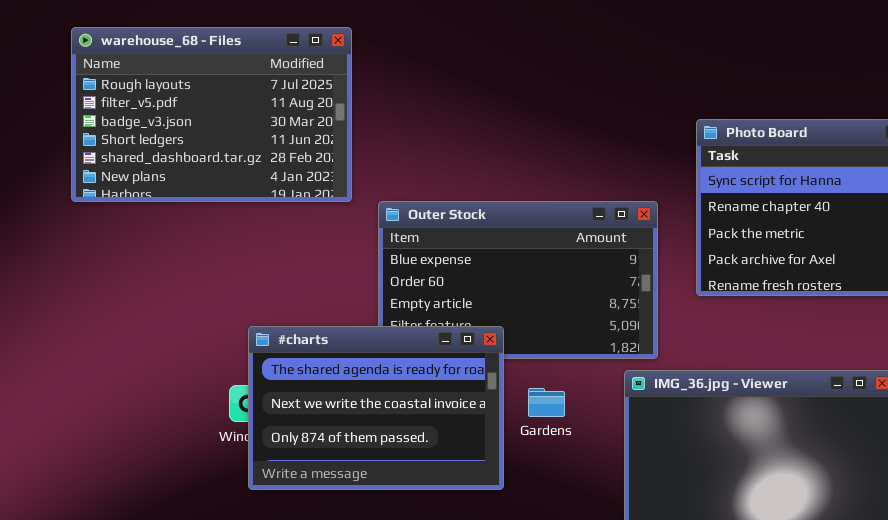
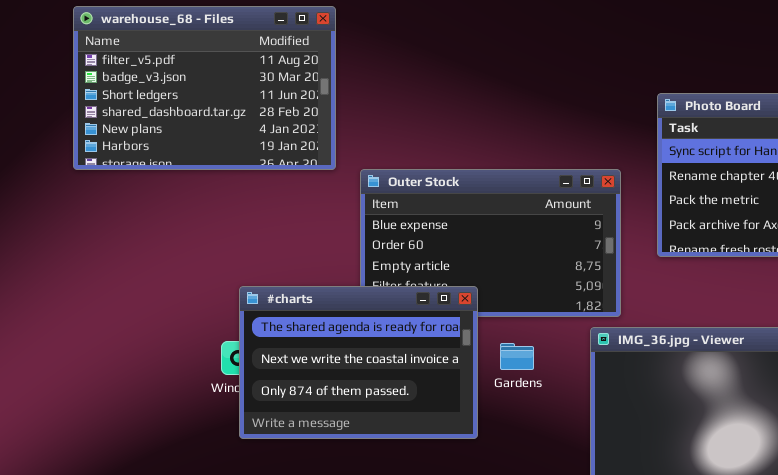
warehouse_68 - Files: [71,27,352,202] -> [73,6,336,170], scrolled down 1 row

